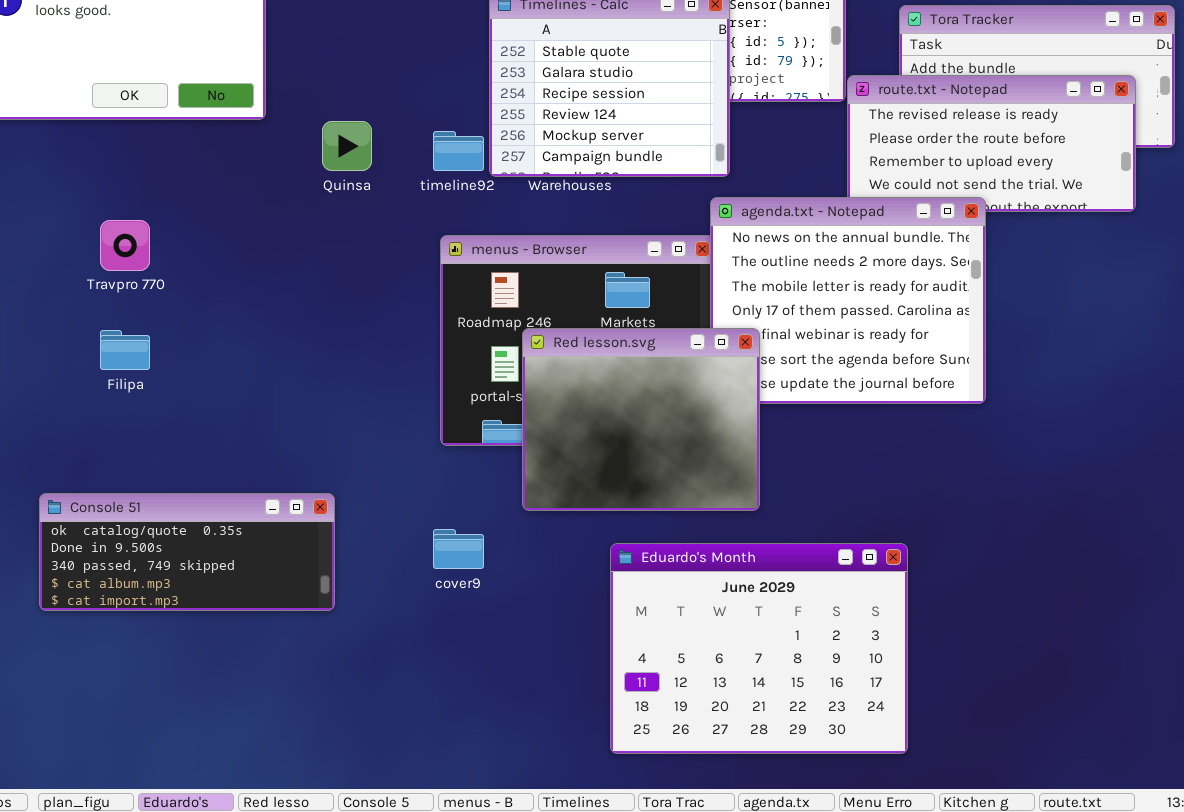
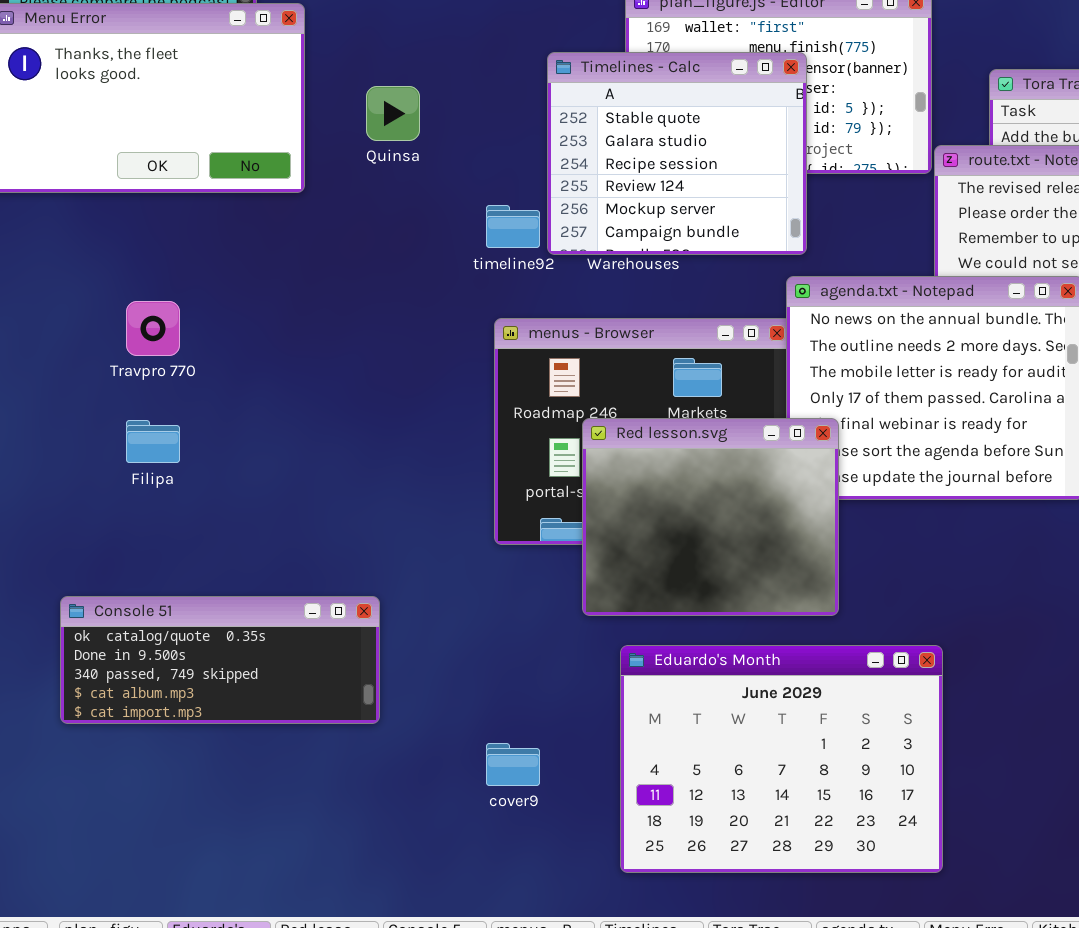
Quinsa: [322,121,372,171] -> [366,86,420,141], moved
cover9: [433,529,484,569] -> [486,743,540,786], moved
Eduardo's Month: [610,543,908,754] -> [620,645,943,873], moved

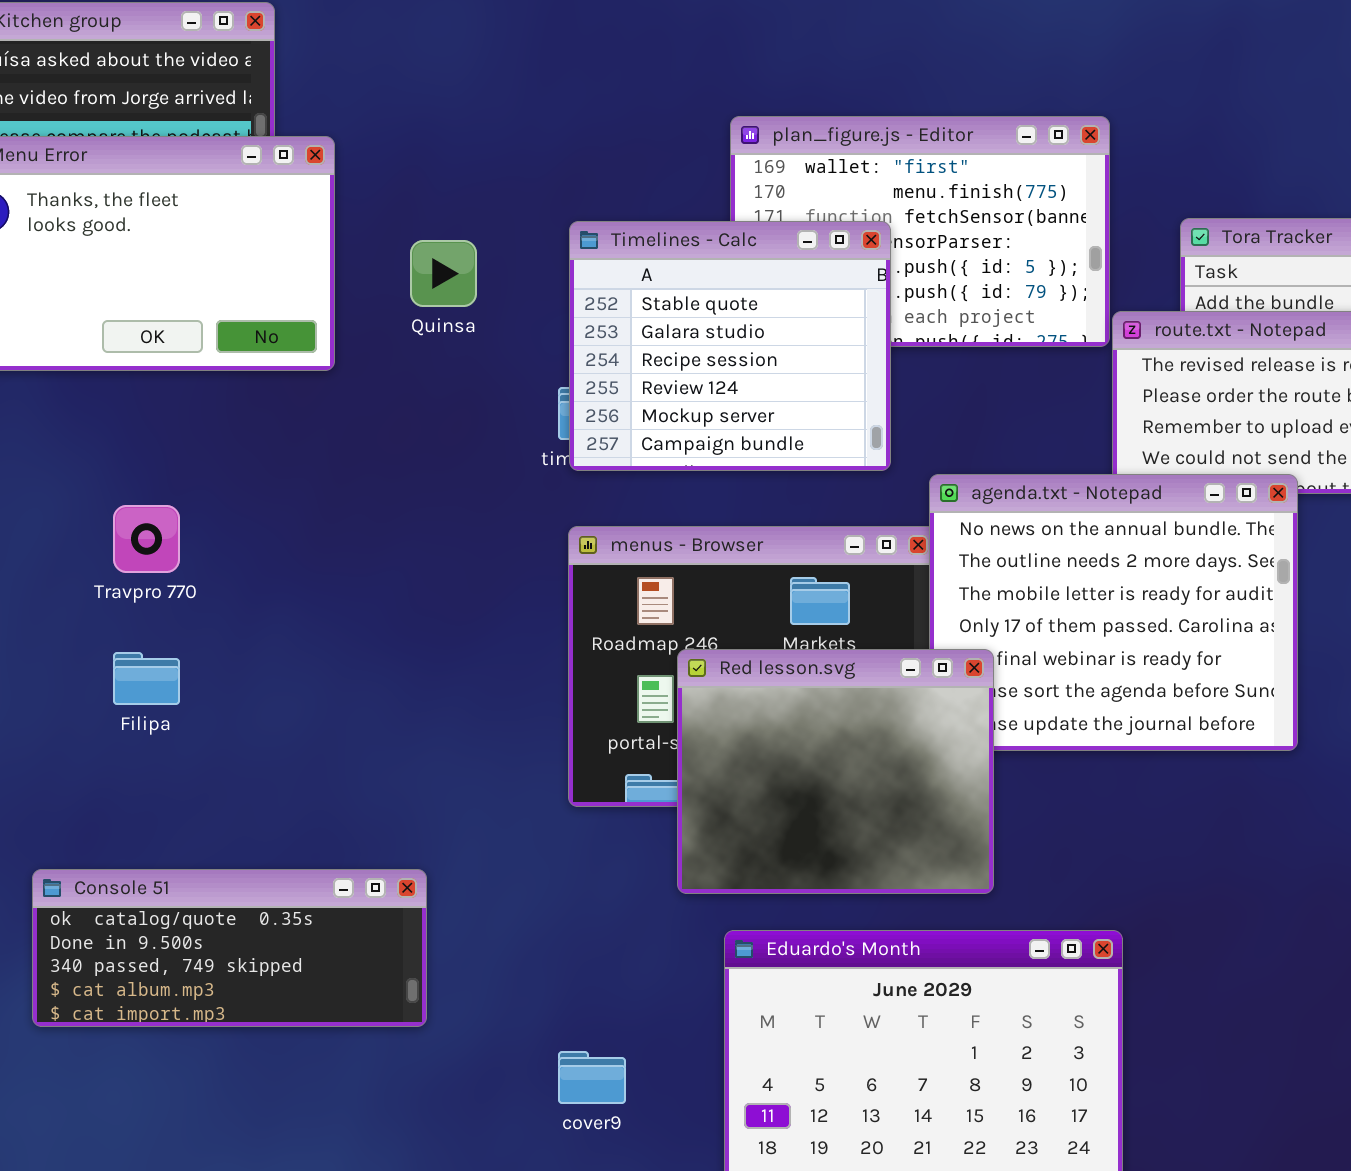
Timelines - Calc: [547,52,807,255] -> [569,221,891,471], moved

